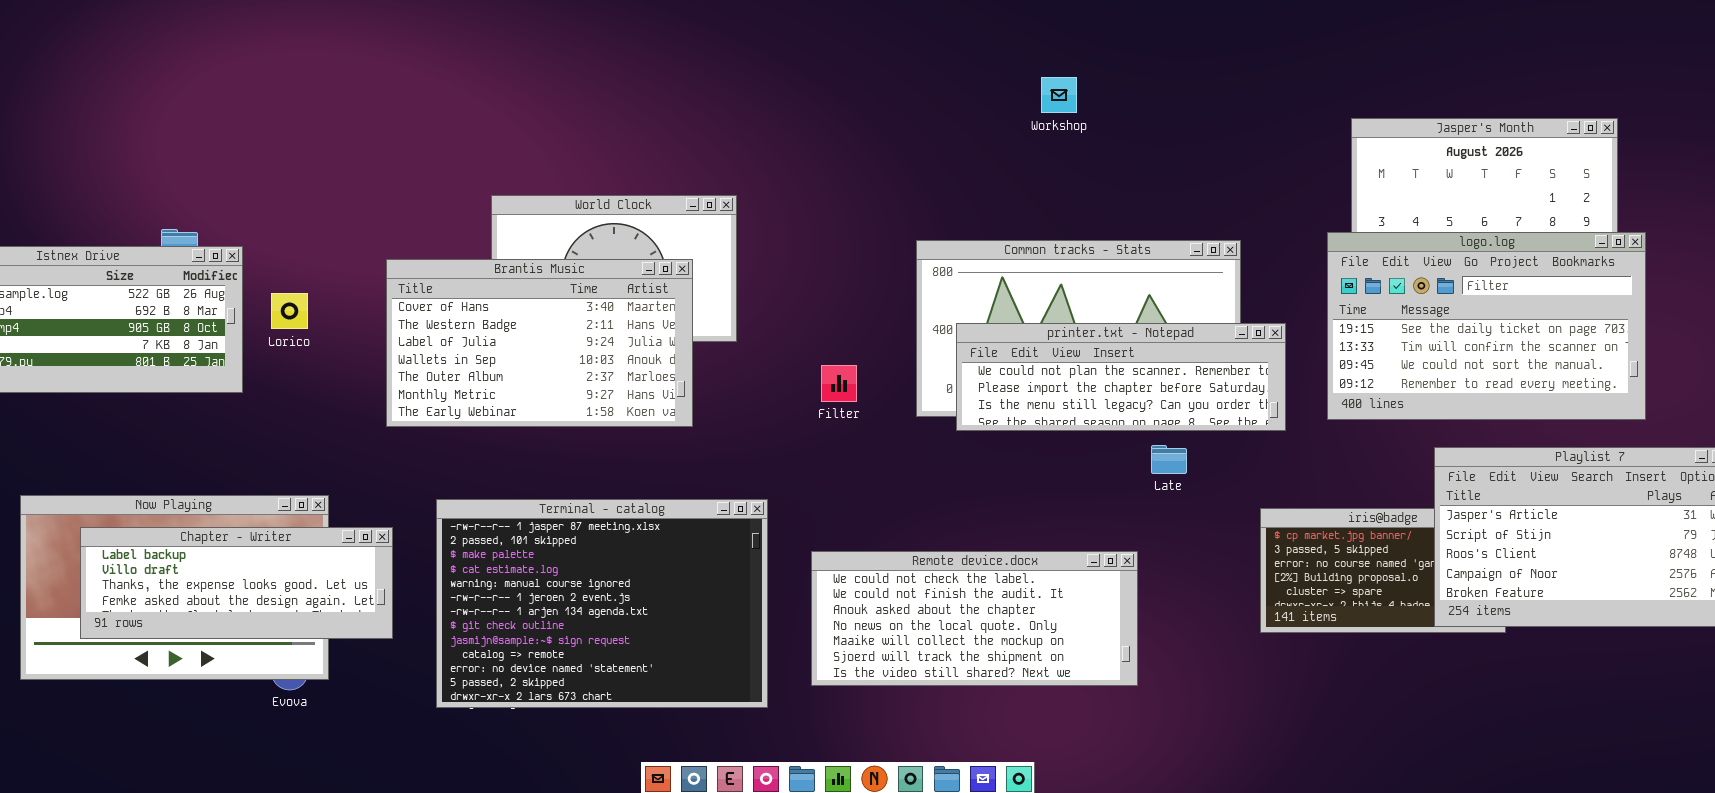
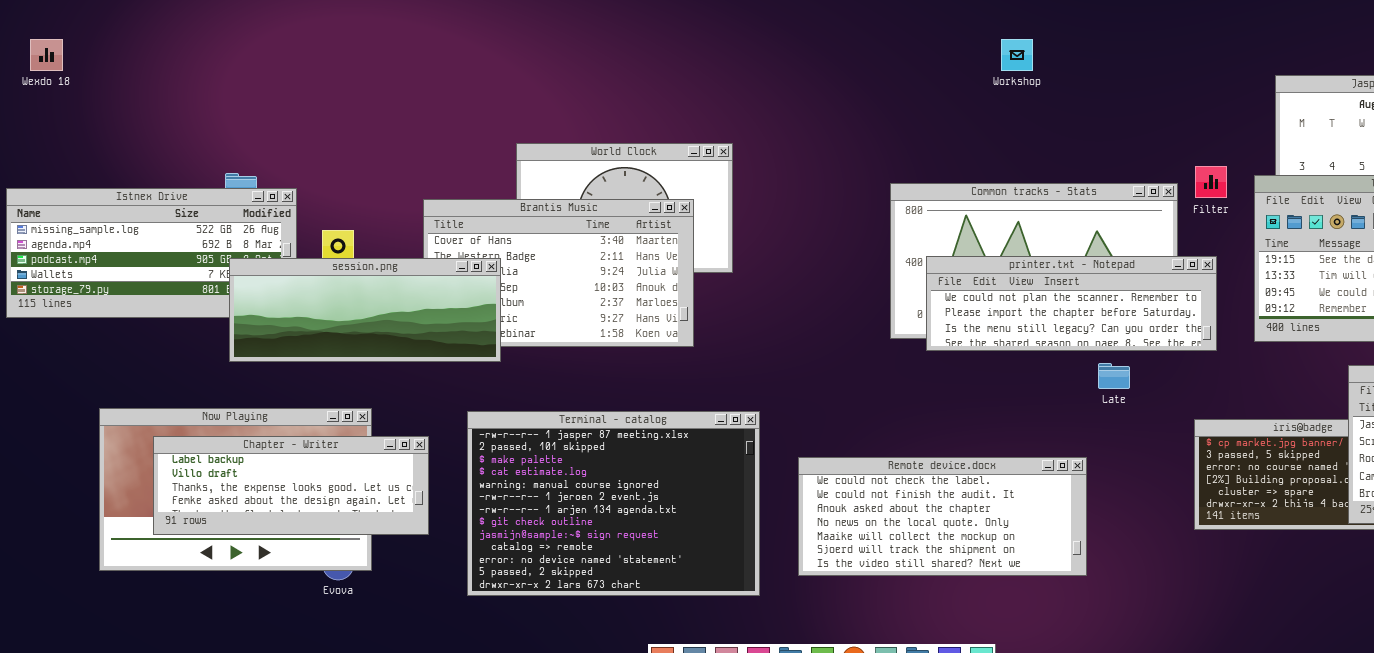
session.png: none -> [229,258,501,362], opened
Filter: [821,365,857,402] -> [1195,166,1227,198], moved

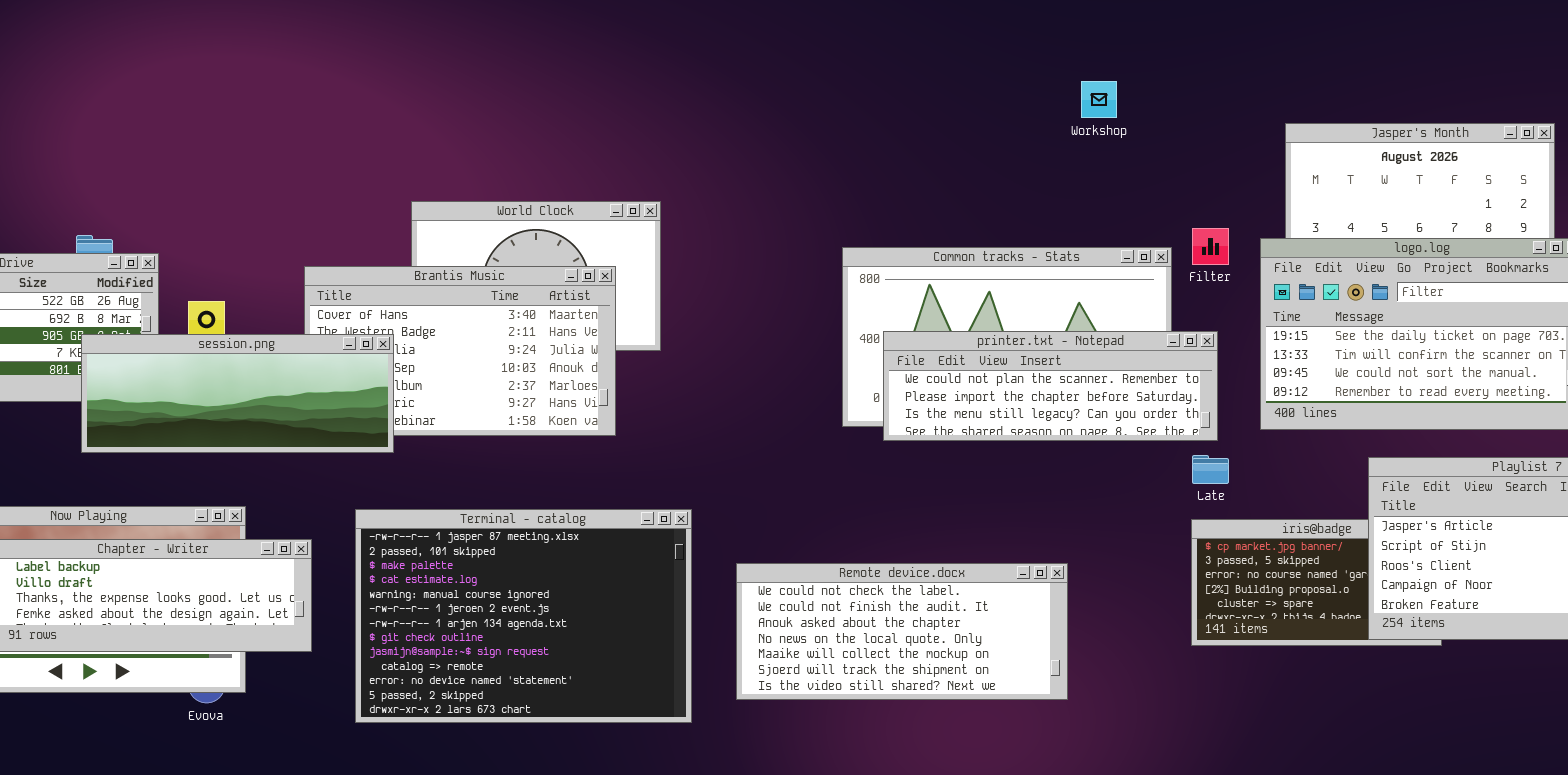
Workshop: [1001,39,1033,71] -> [1081,81,1117,118], moved
Late: [1098,363,1130,389] -> [1192,455,1229,484], moved

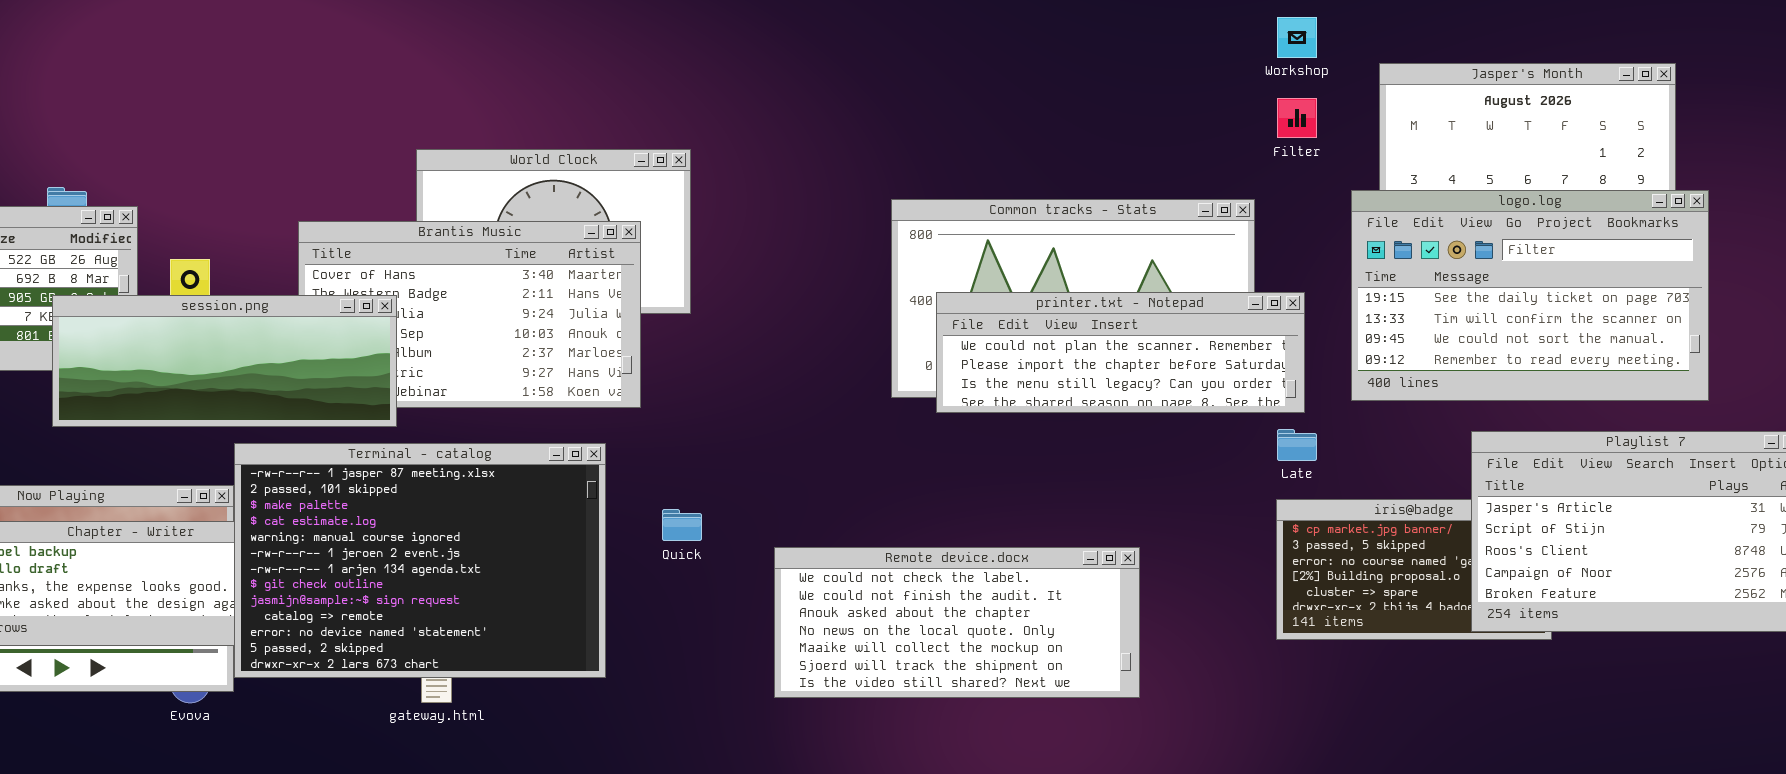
Workshop: [1081,81,1117,118] -> [1277,17,1317,58], moved
Filter: [1192,228,1229,265] -> [1277,98,1317,138], moved
Terminal - catalog: [355,509,692,723] -> [234,443,606,678], moved

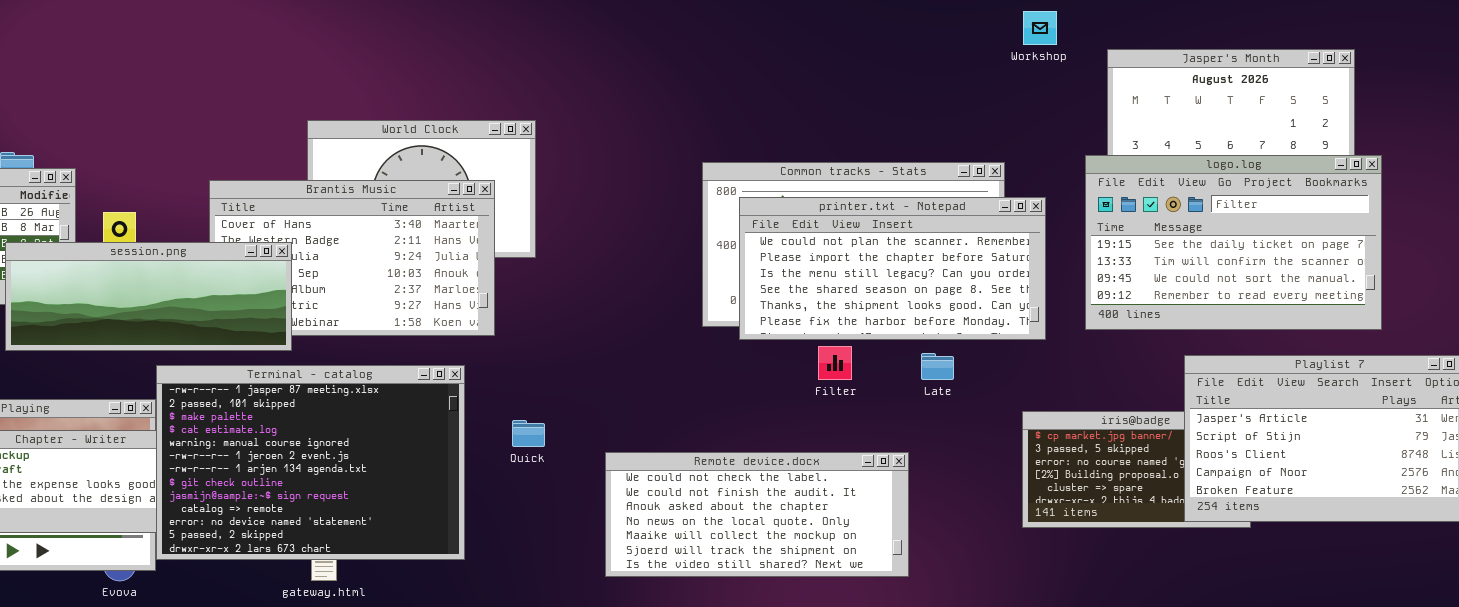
Filter: [1277,98,1317,138] -> [818,346,852,380], moved
printer.txt - Notepad: [936,292,1305,413] -> [739,197,1046,340], resized
Late: [1277,429,1317,461] -> [921,353,954,380], moved

